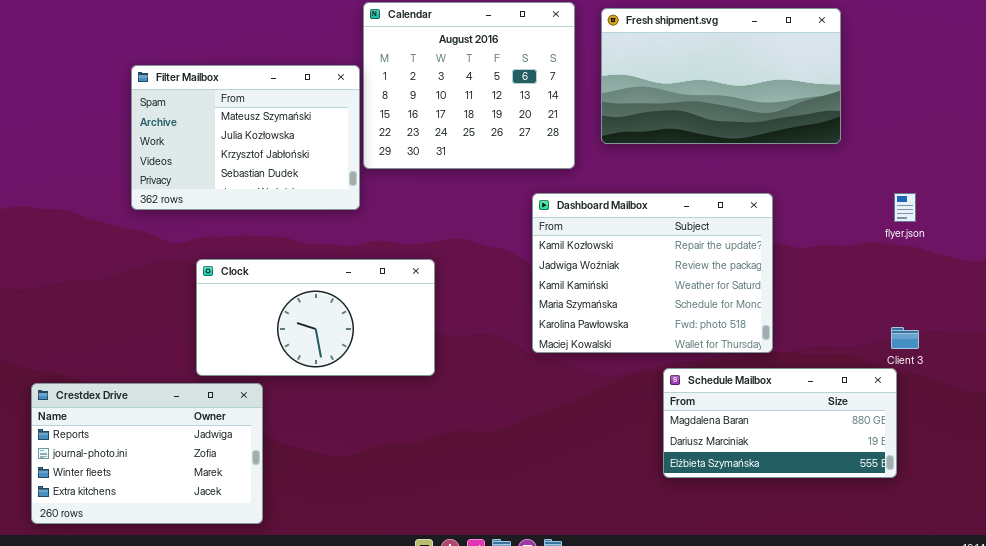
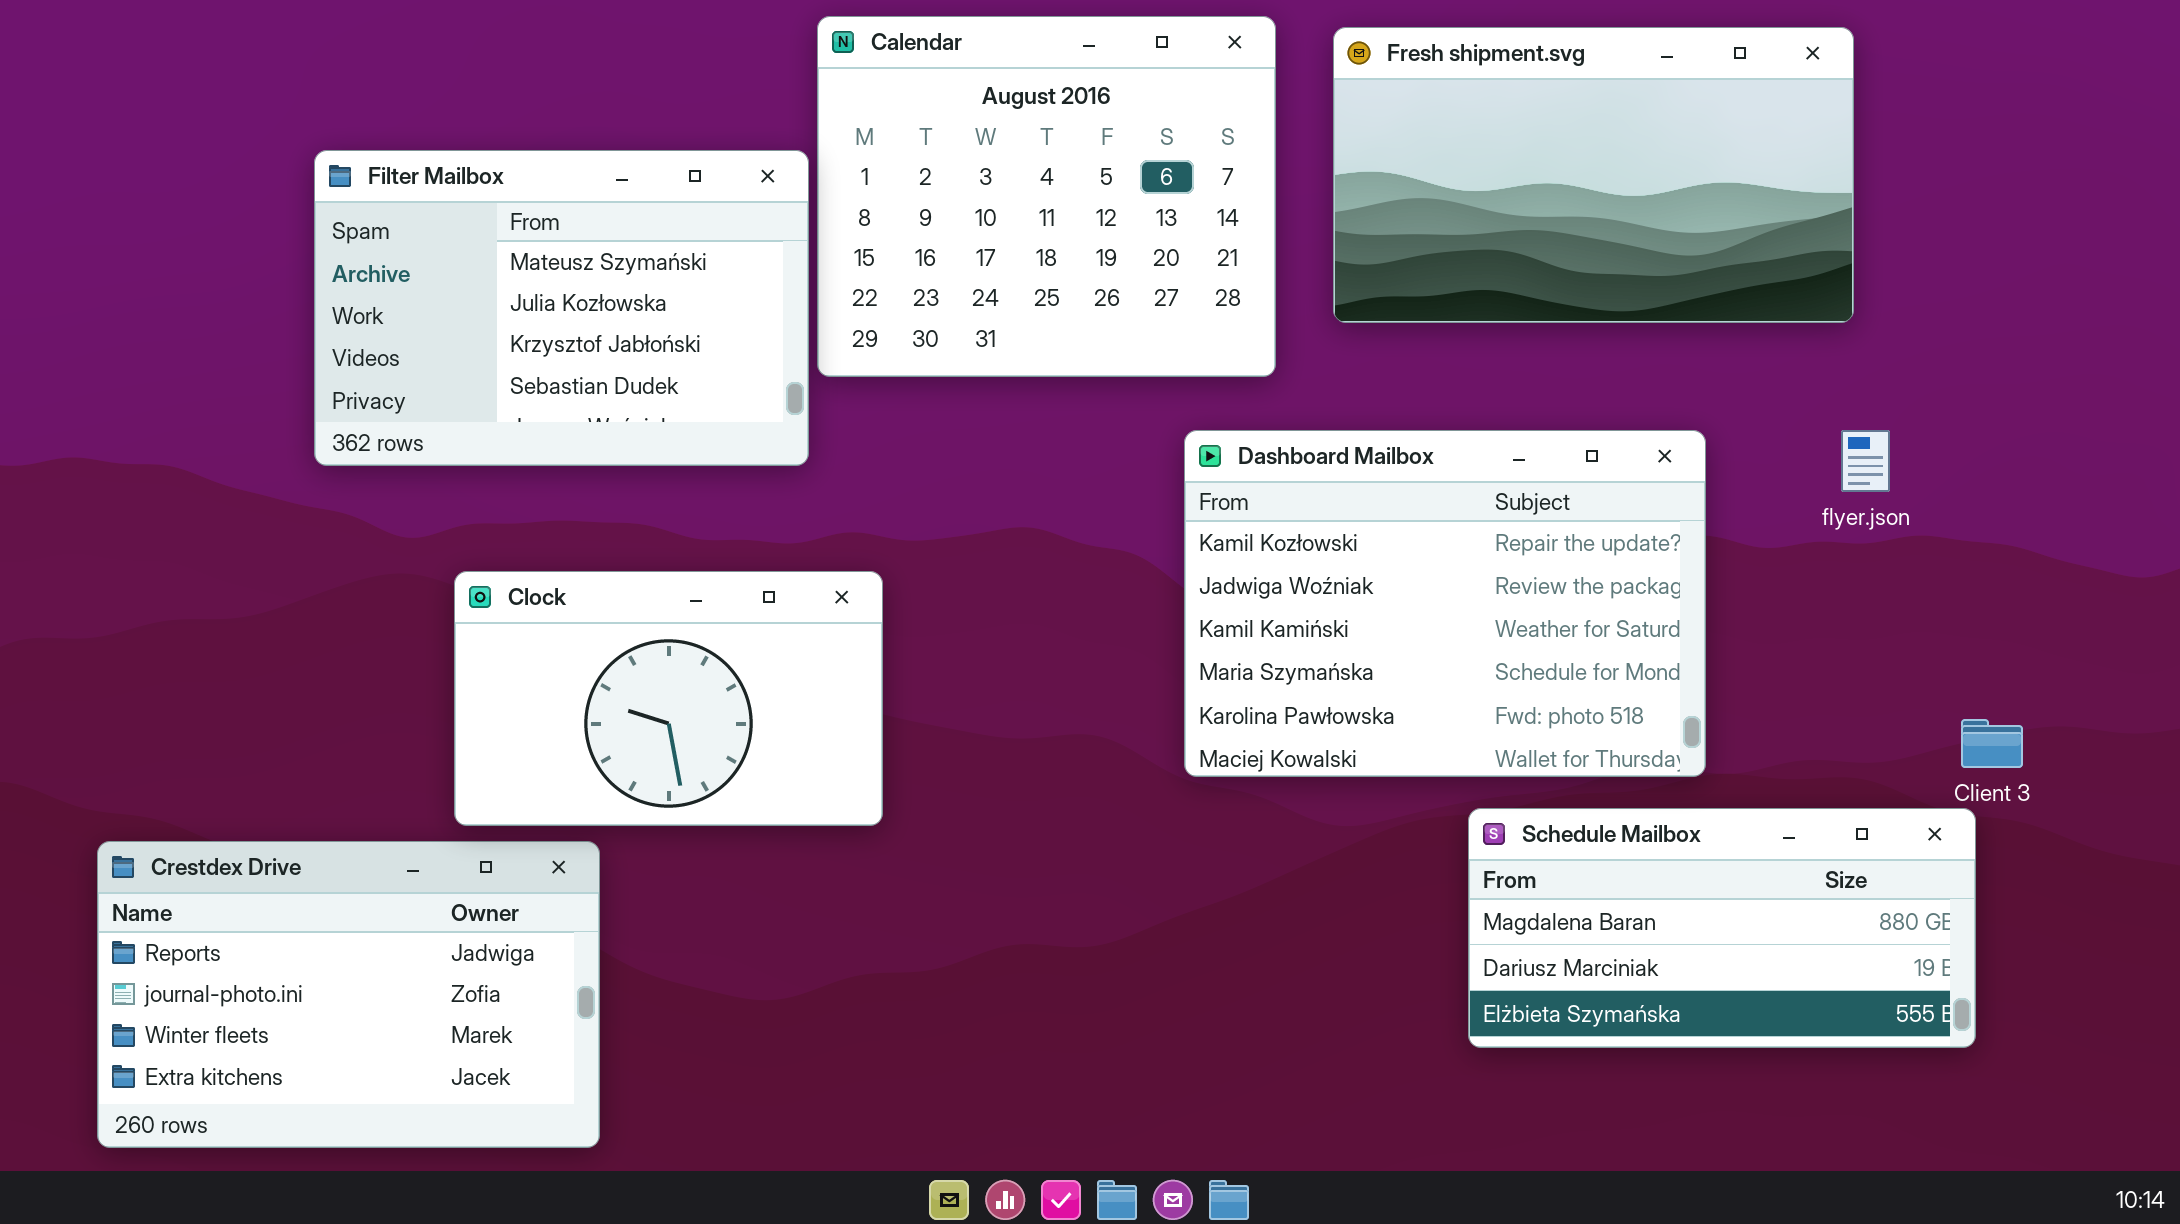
flyer.json: [894,193,916,222] -> [1841,430,1890,492], moved
Clock: [196,259,435,376] -> [454,571,883,826], resized

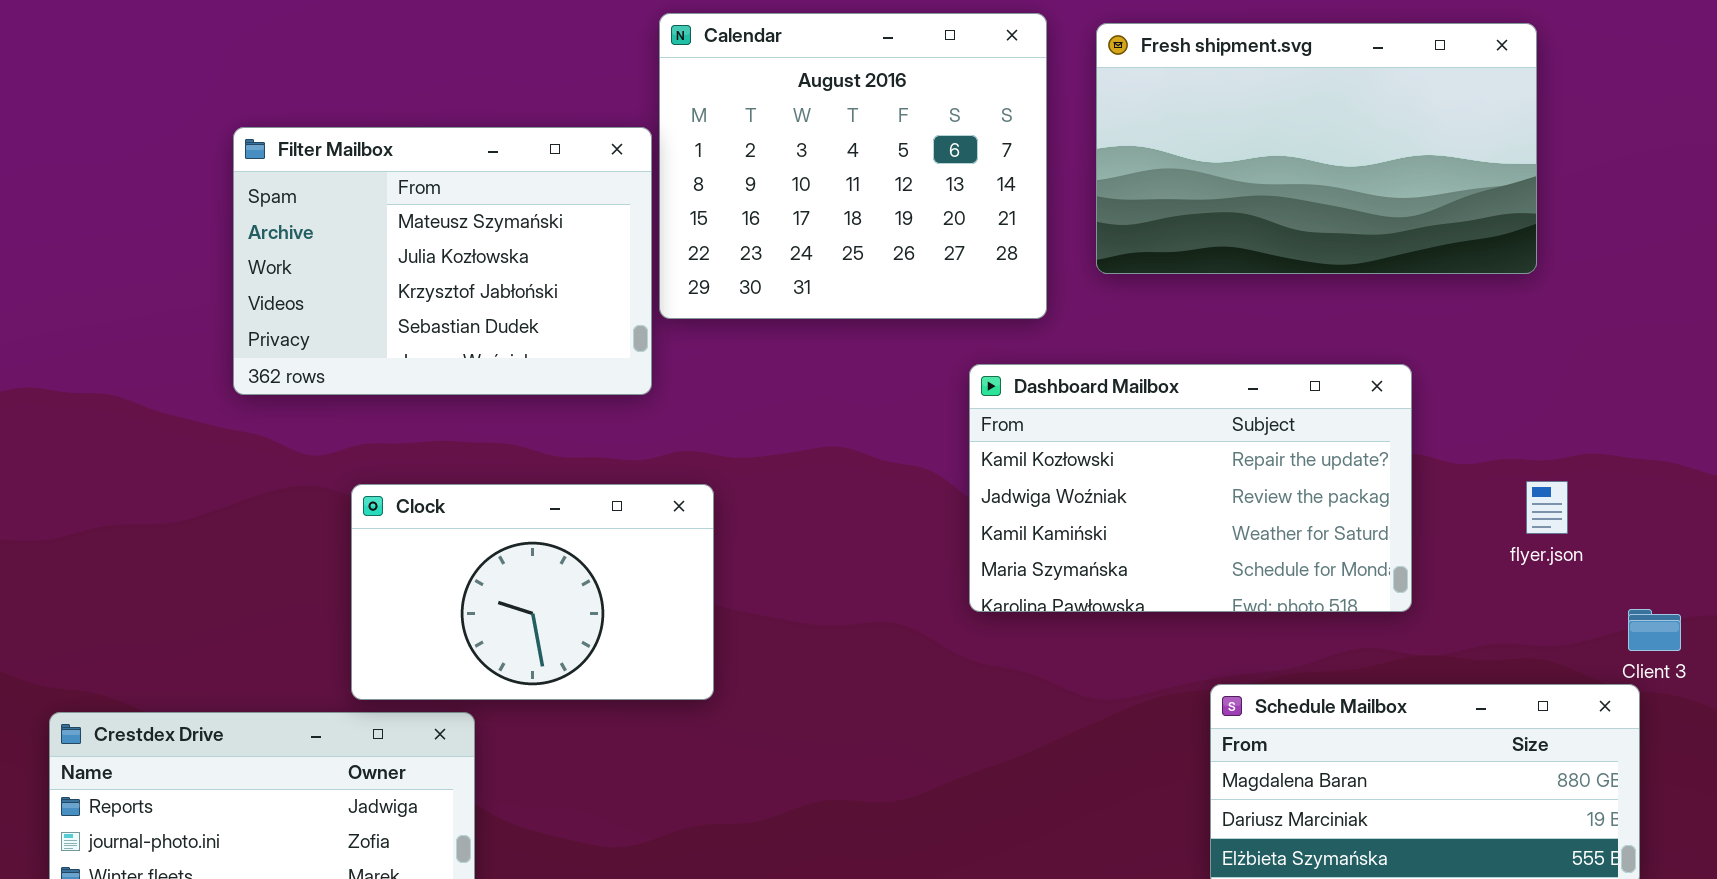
Dashboard Mailbox: [1184,430,1706,777] -> [969,364,1412,612], resized
flyer.json: [1841,430,1890,492] -> [1526,481,1568,534], moved

